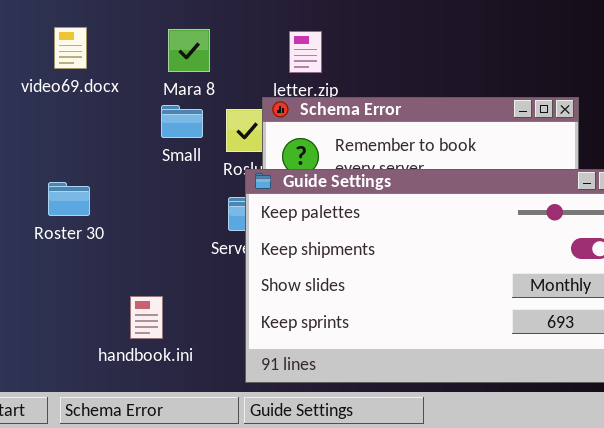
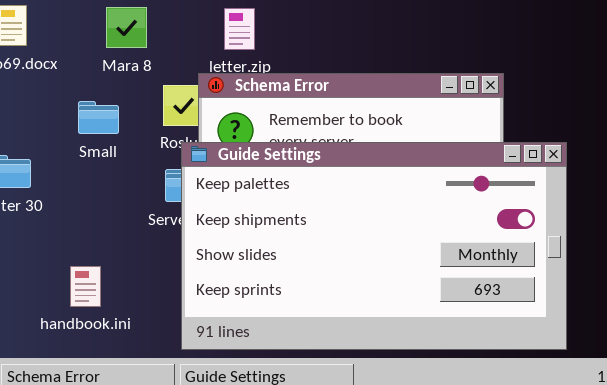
Small: [161,105,203,138] -> [78,101,119,134], moved

